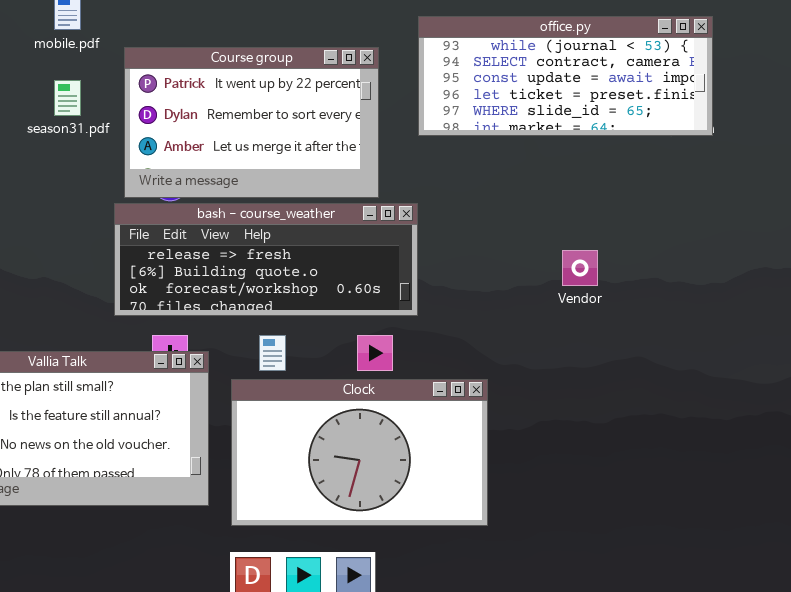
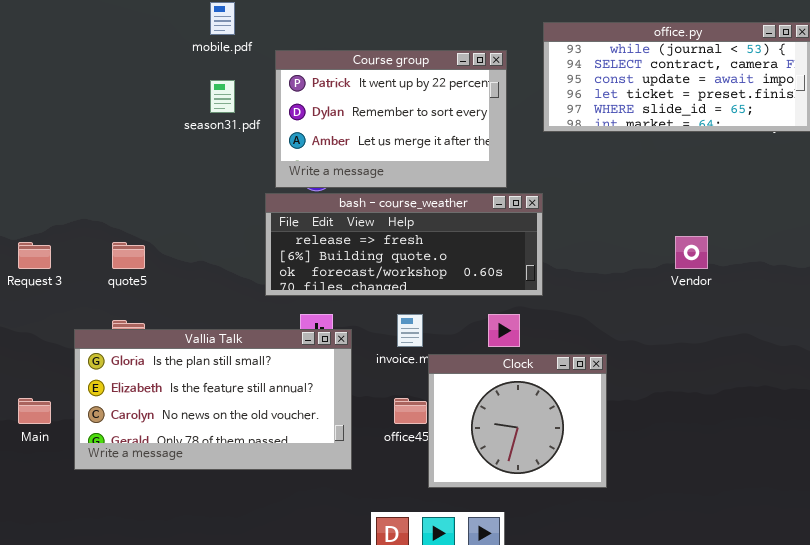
Clock: [231,379,488,526] -> [428,354,607,488], resized

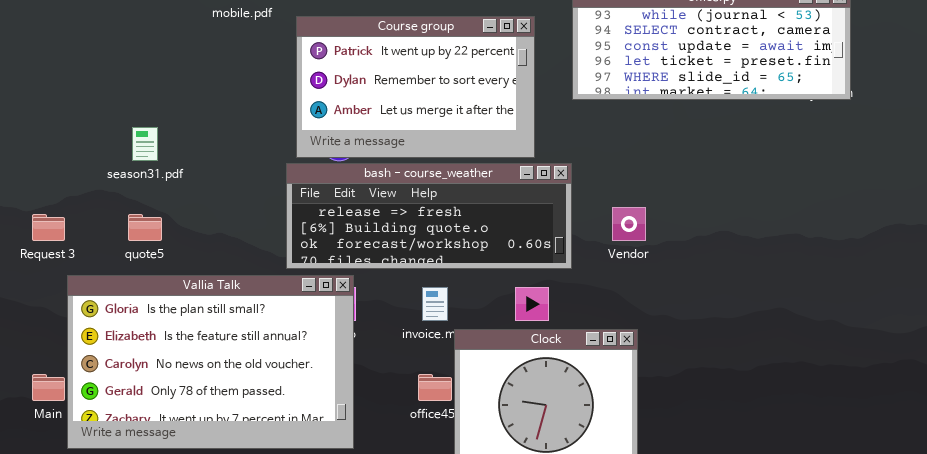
season31.pdf: [210,80,235,113] -> [132,127,158,161], moved
Vendor: [675,236,708,269] -> [612,207,646,241], moved
Vallia Talk: [74,329,352,470] -> [67,275,354,449], moved, resized

